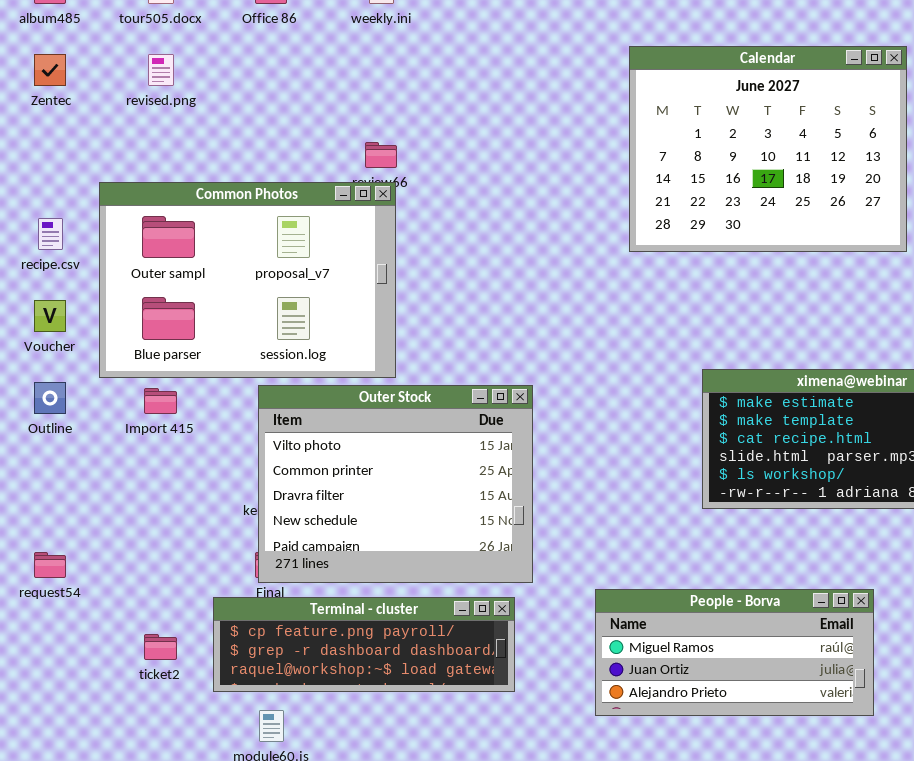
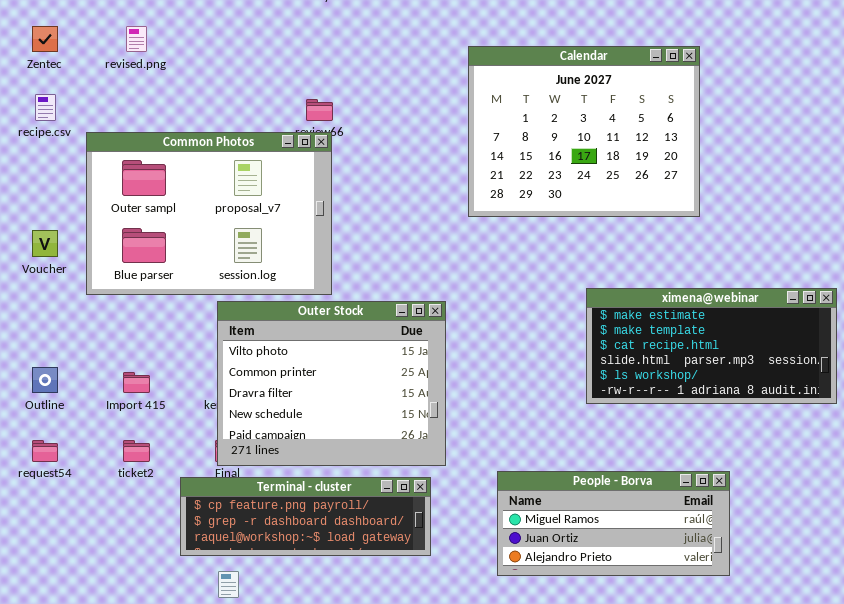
Calendar: [629,46,907,252] -> [468,46,700,217], moved
recipe.csv: [38,218,63,250] -> [35,94,56,121], moved
Outline: [34,382,66,414] -> [32,367,58,393], moved
Import 415: [144,388,177,414] -> [123,372,150,393], moved
ticket2: [144,634,177,660] -> [123,440,150,462], moved

